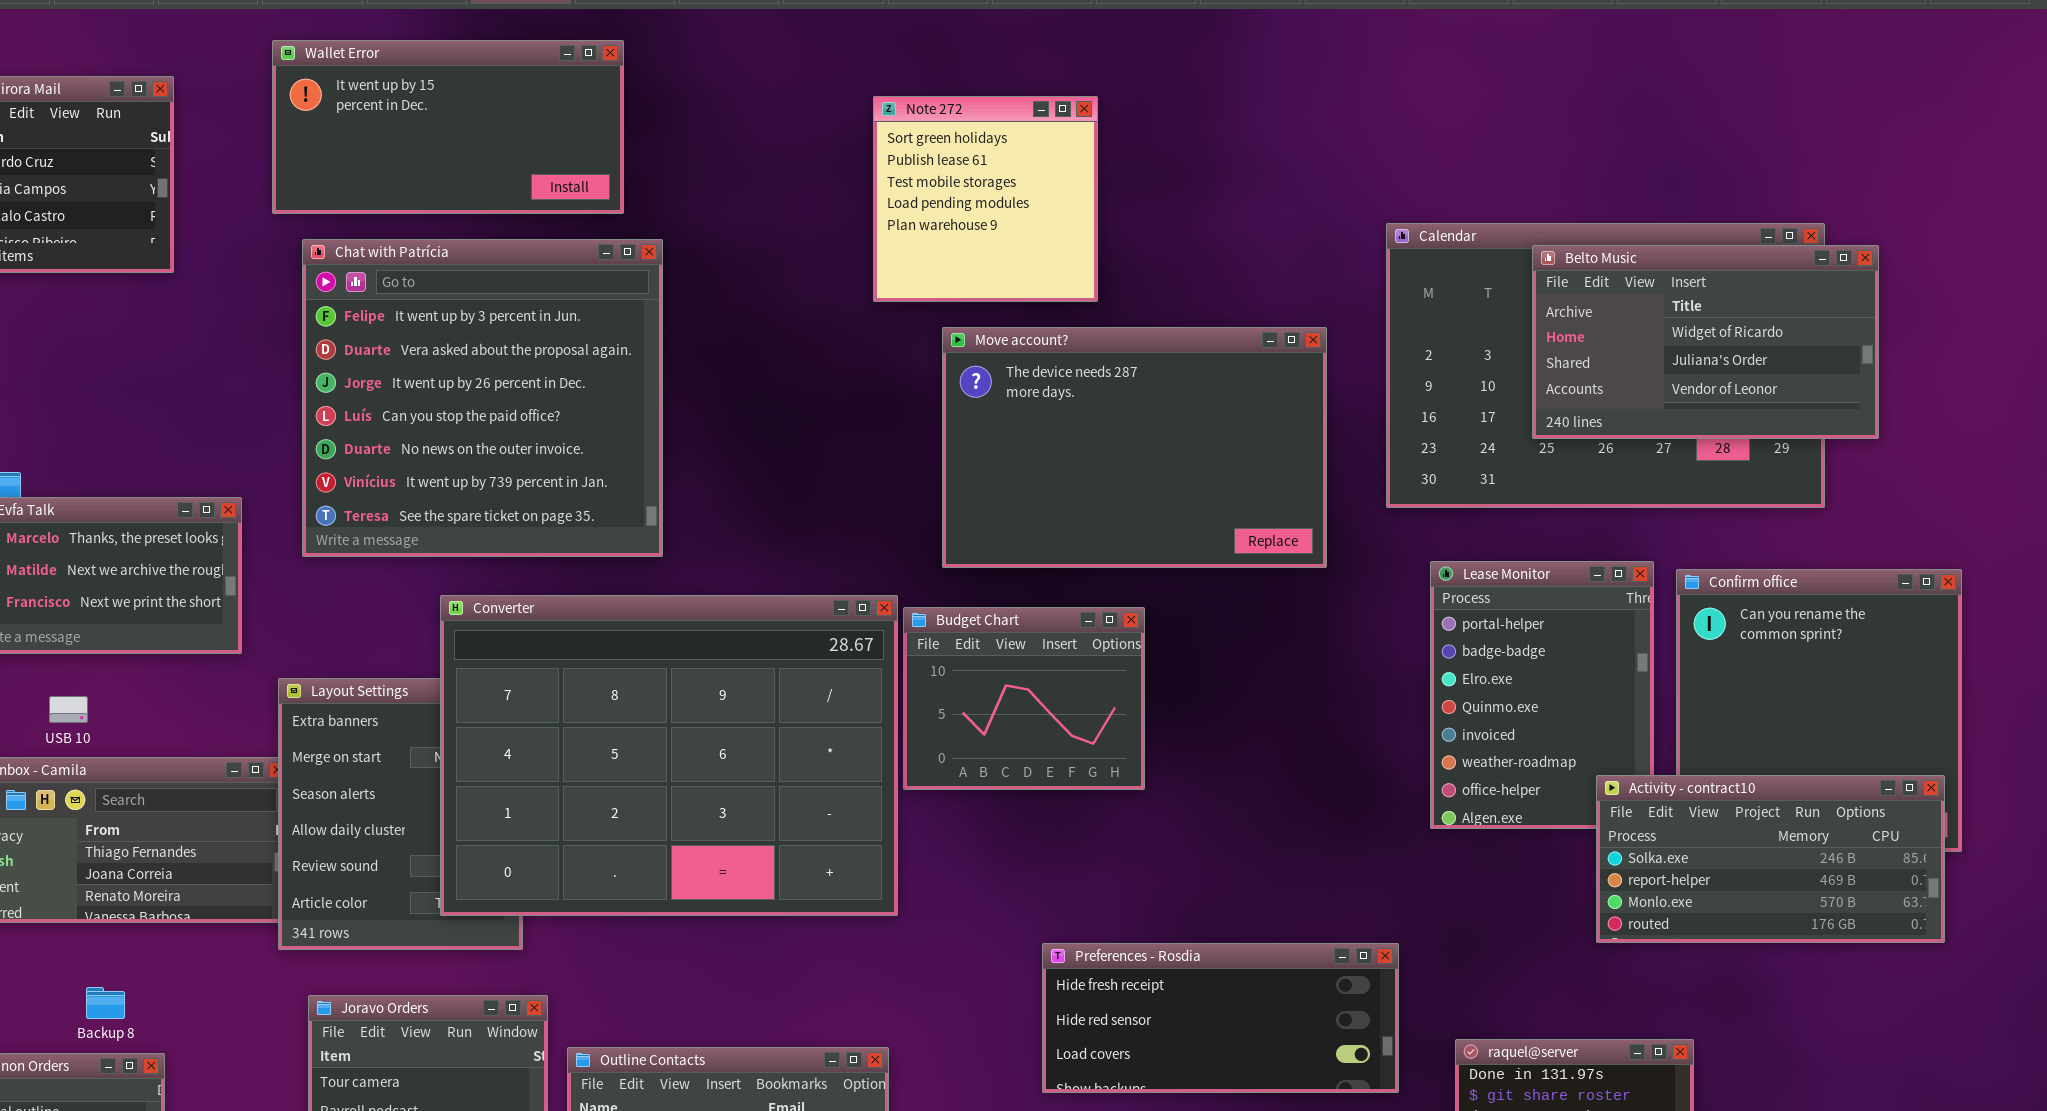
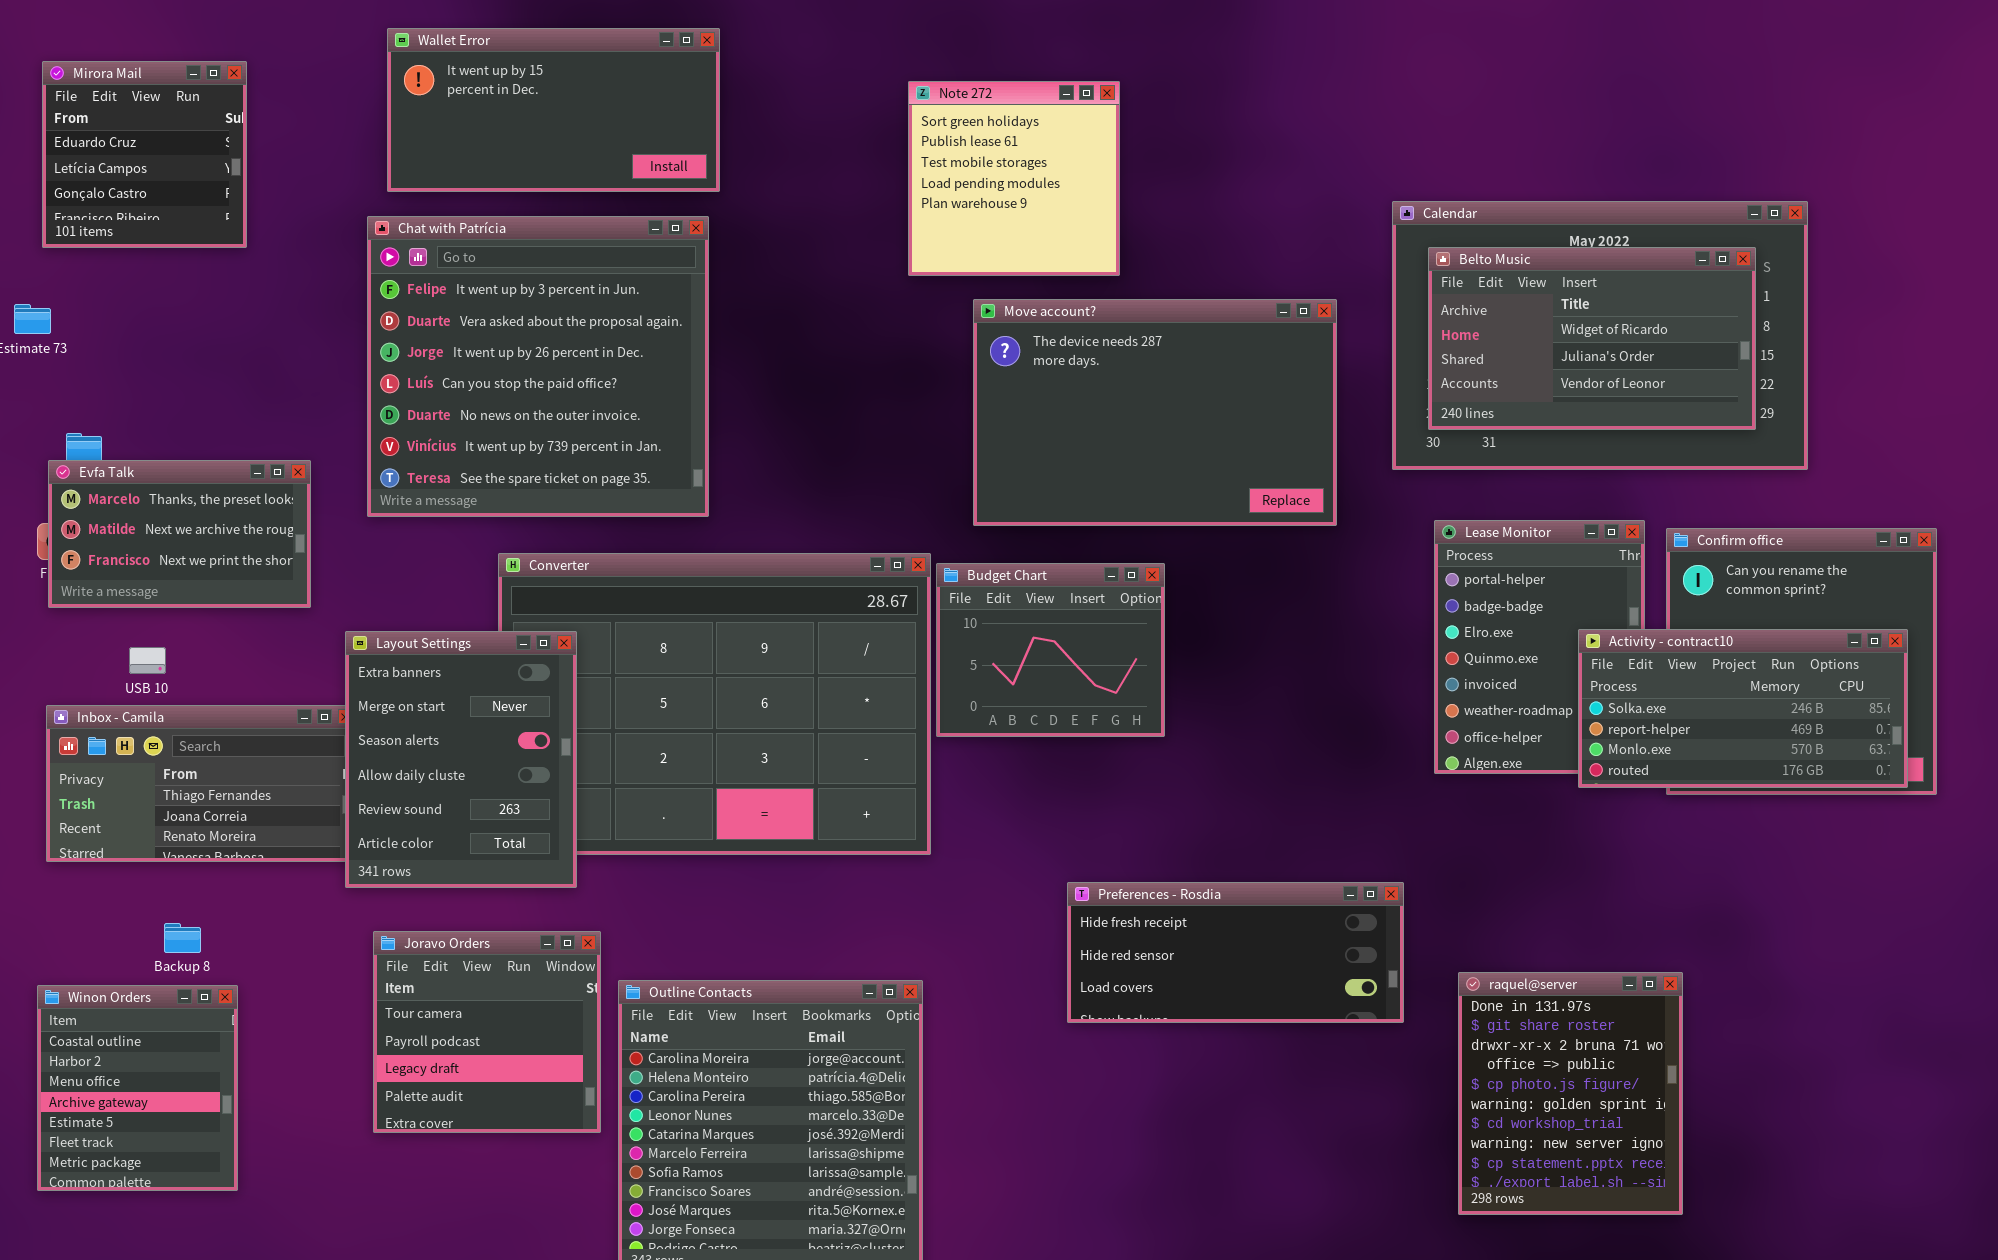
Wallet Error: [272,40,624,214] -> [387,28,720,192], moved
Belto Music: [1532,245,1879,439] -> [1428,247,1756,430], moved
Layout Settings: [278,678,523,950] -> [345,631,577,888], raised
Activity - contract10: [1596,775,1945,943] -> [1578,629,1908,788], moved

